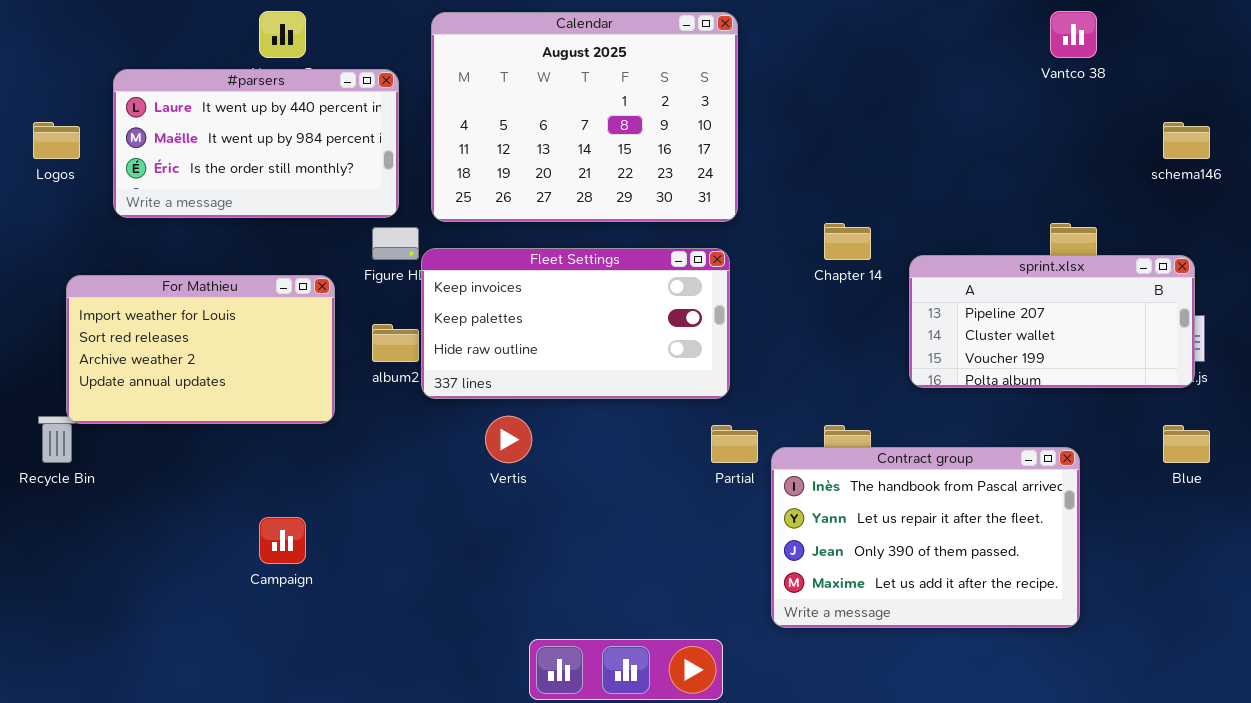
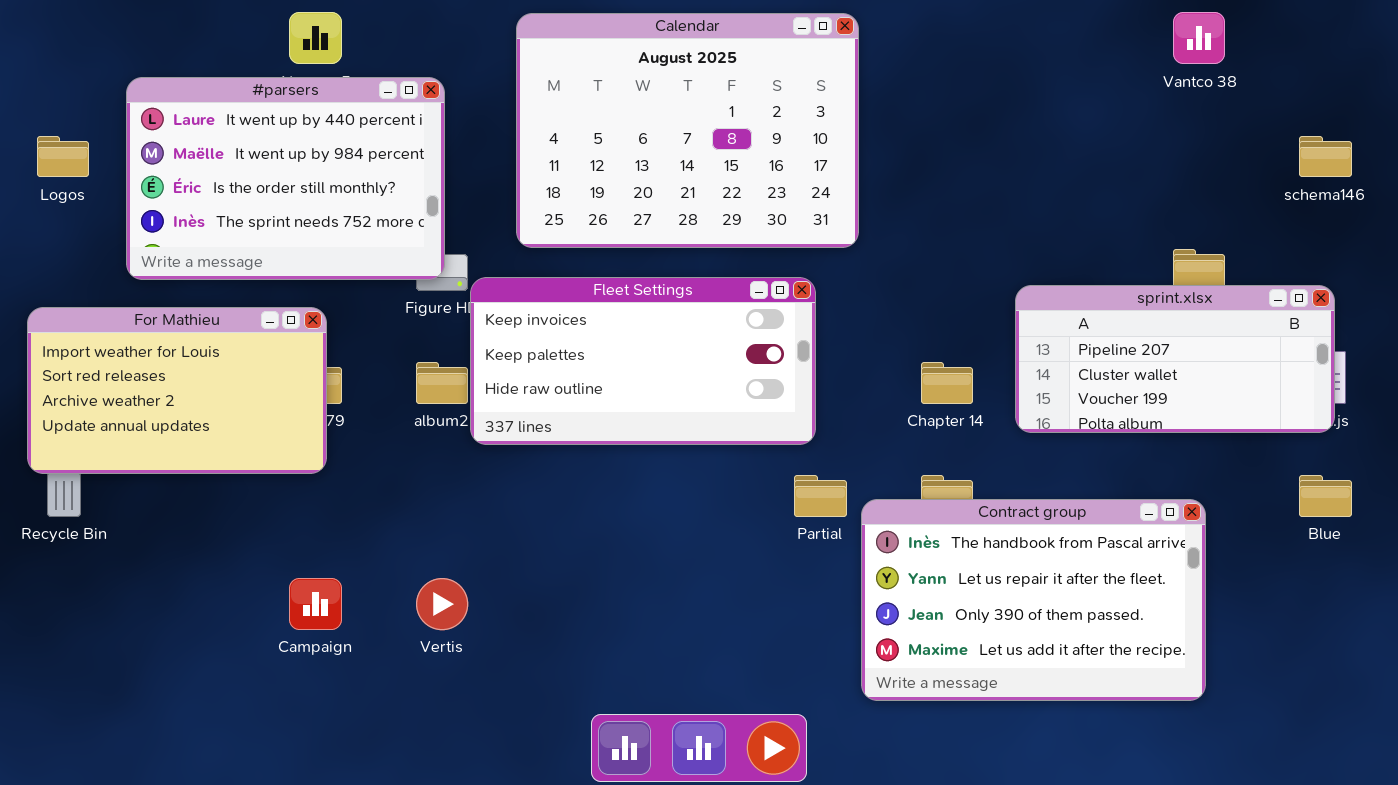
Calendar: [431,12,738,222] -> [516,13,859,248], moved
#parsers: [113,69,399,218] -> [126,77,445,280], resized
Chapter 14: [824,223,871,260] -> [921,362,973,404], moved
For Mathieu: [66,275,335,424] -> [27,307,327,474], moved
Vertis: [485,416,532,463] -> [416,578,468,630], moved

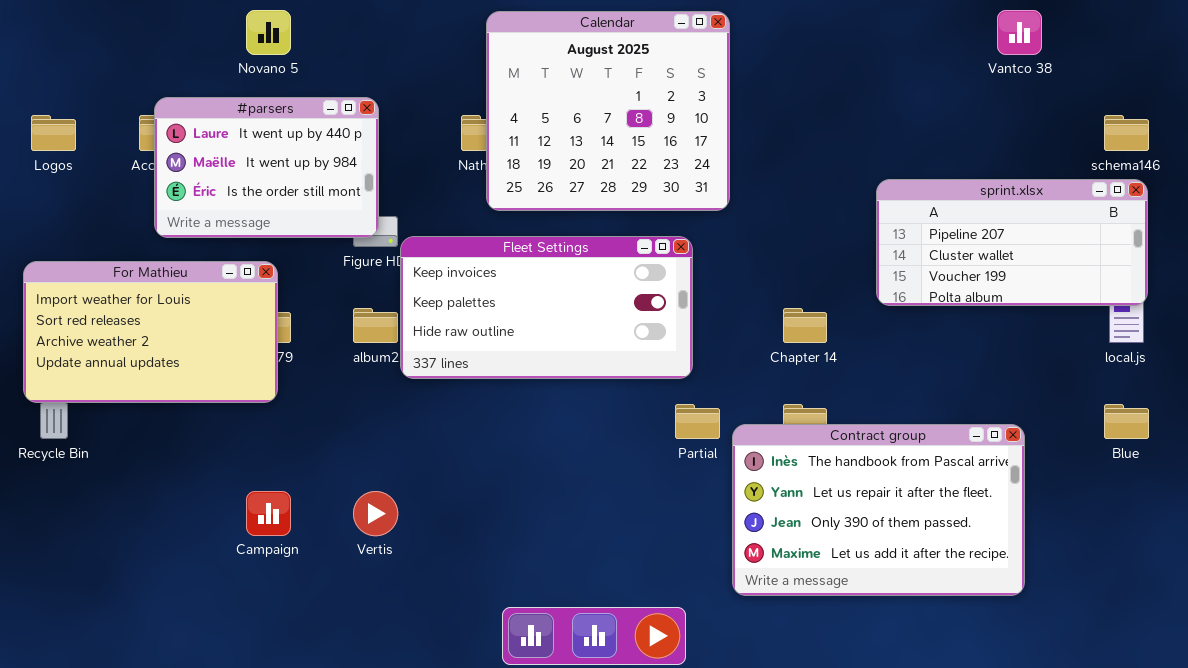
Calendar: [516,13,859,248] -> [486,11,730,211], resized
#parsers: [126,77,445,280] -> [154,97,379,238], resized
sprint.xlsx: [1015,285,1335,433] -> [876,179,1148,306], moved

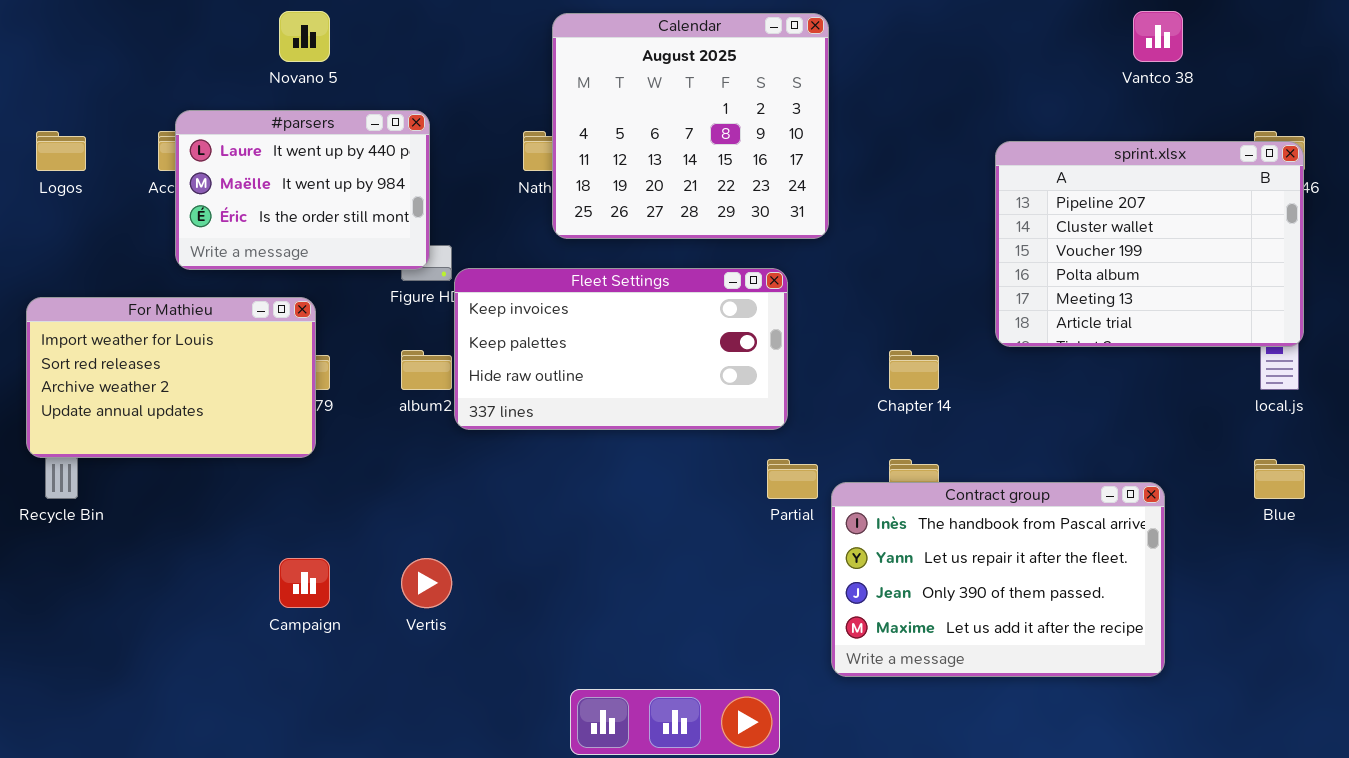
sprint.xlsx: [876,179,1148,306] -> [995,141,1304,347], resized

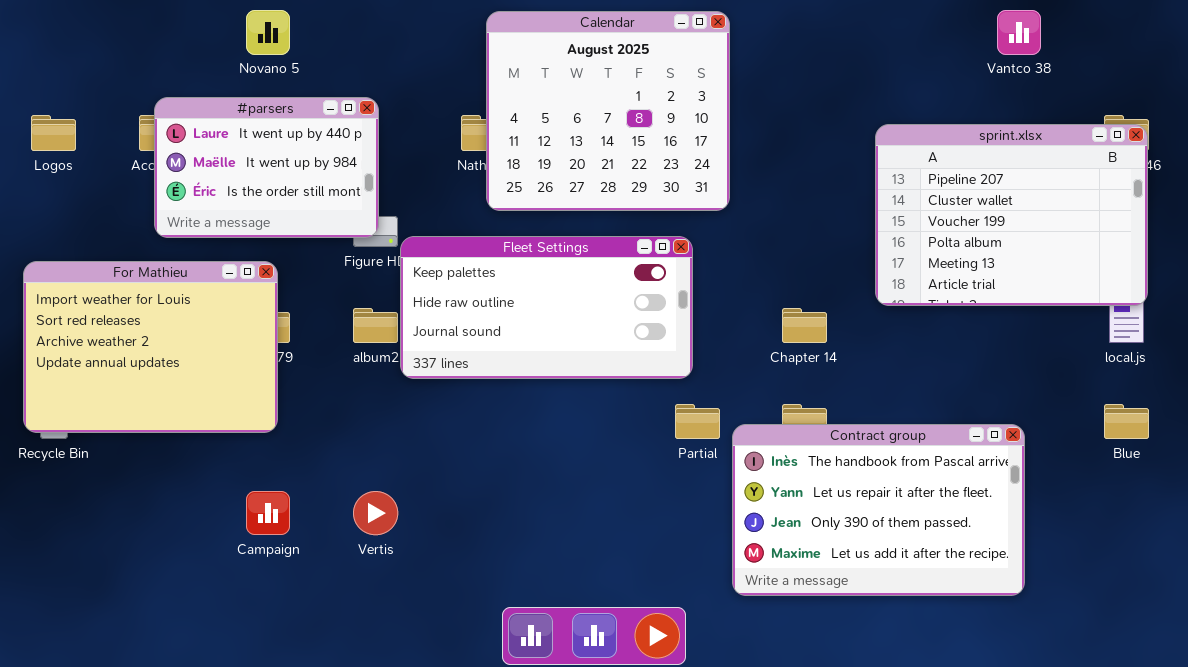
Fleet Settings: [454,268,788,430] -> [400,236,693,379], scrolled down 1 row
For Mathieu: [26,297,316,458] -> [23,261,278,433], resized

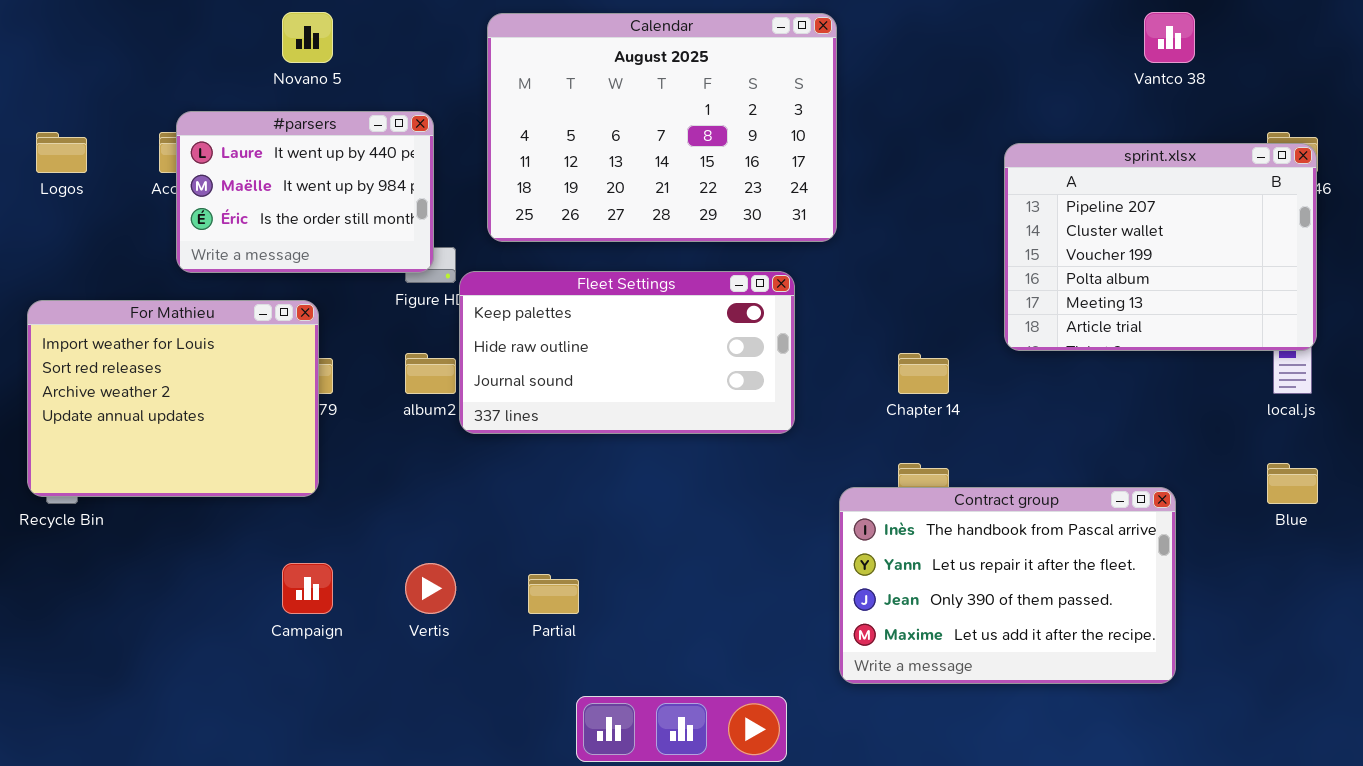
Calendar: [486,11,730,211] -> [487,13,837,242], resized
Partial: [675,404,720,439] -> [528,574,579,614], moved

